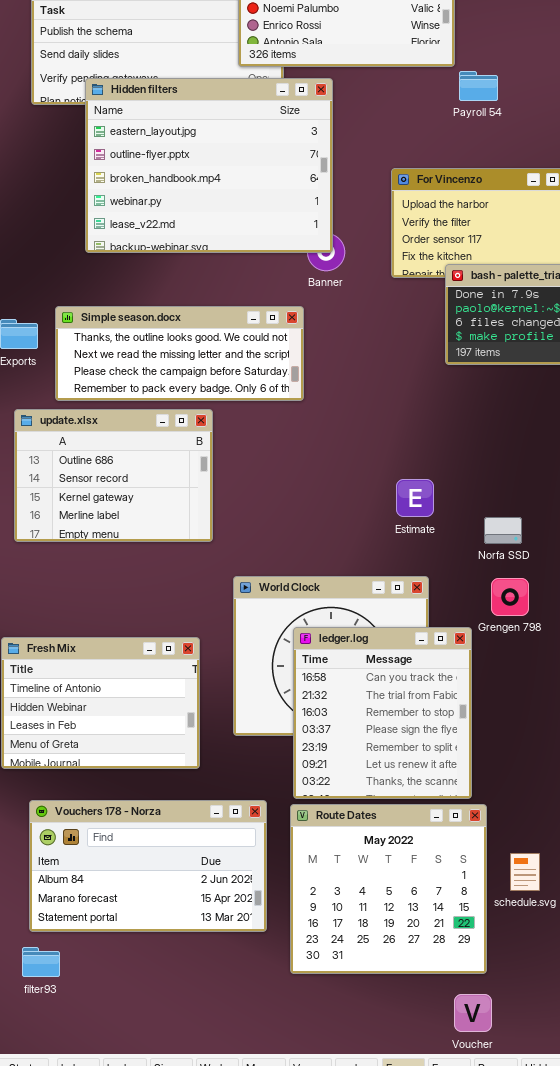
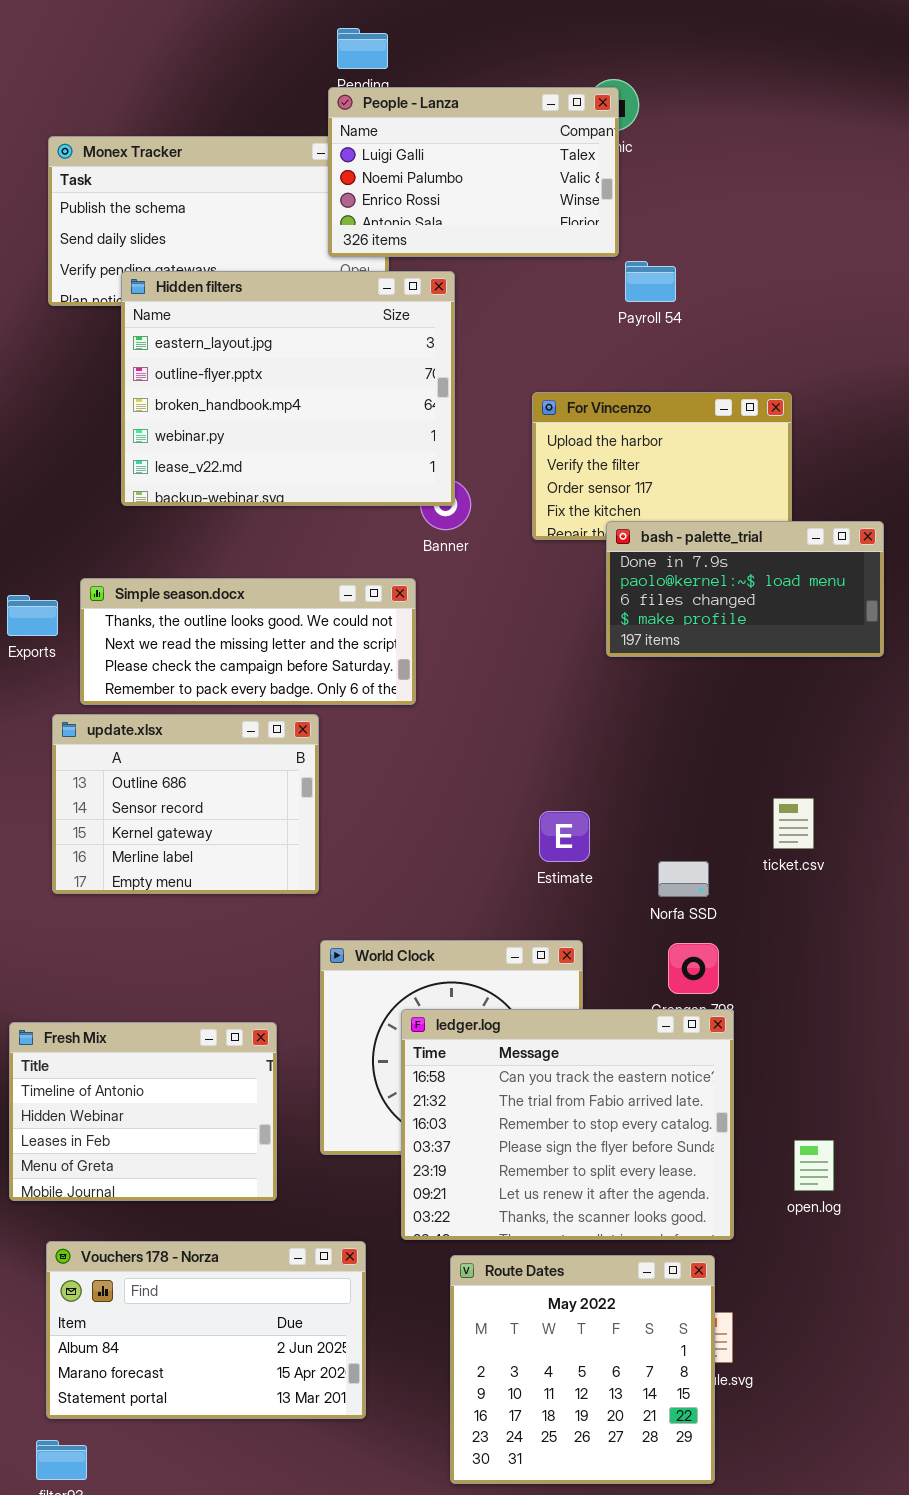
update.xlsx: [14,409,213,542] -> [52,714,319,894], moved
ledger.log: [293,627,472,799] -> [401,1009,734,1240], resized
Route Dates: [290,804,487,974] -> [450,1255,715,1484], moved

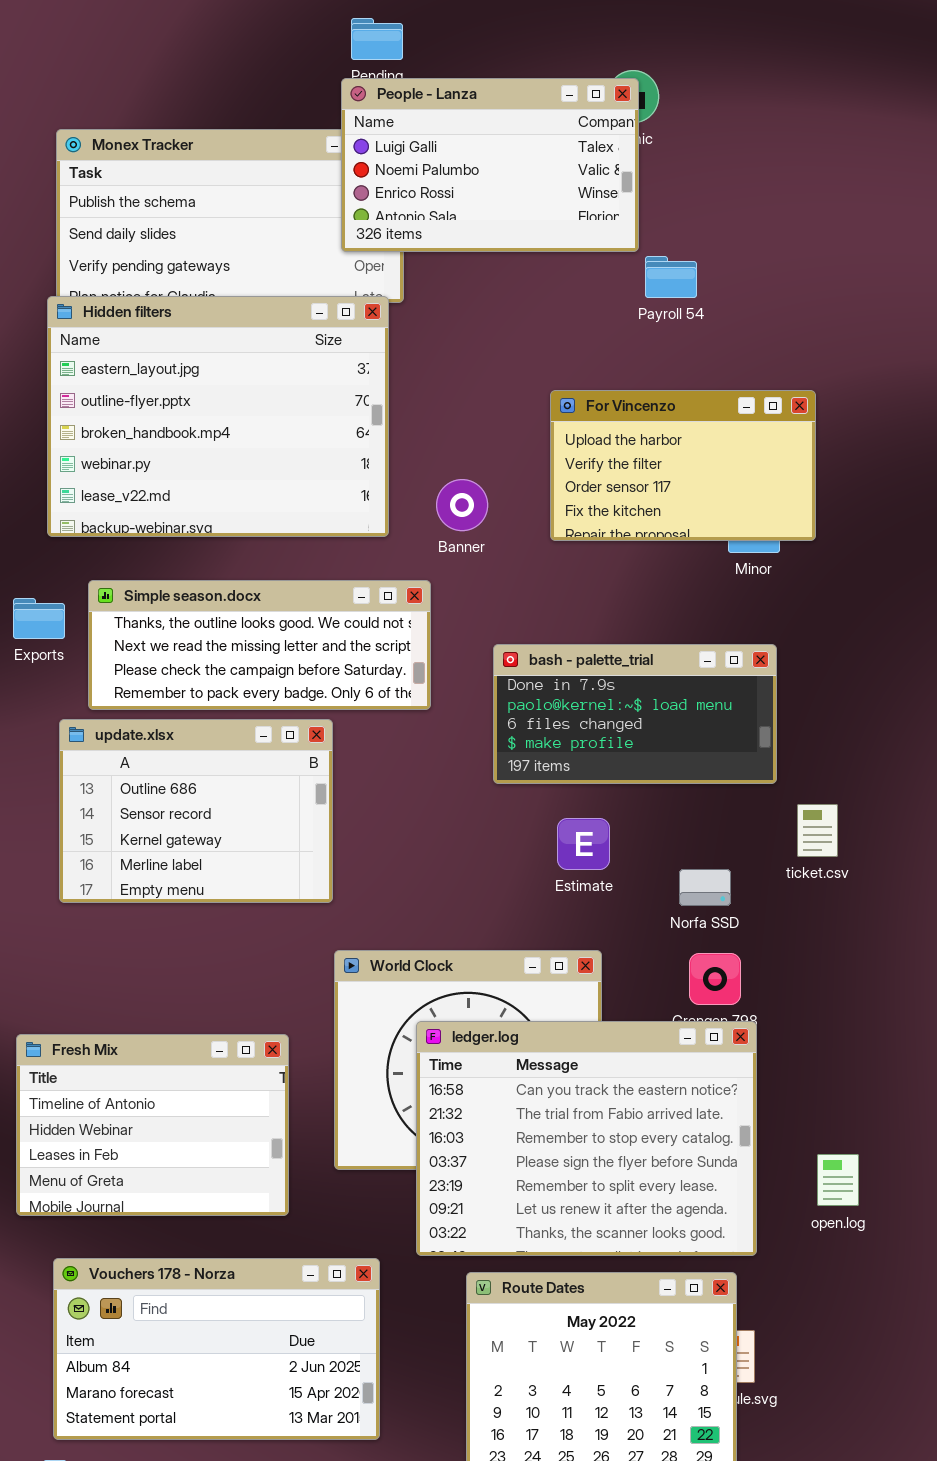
Hidden filters: [121,271,455,506] -> [47,296,389,537], moved
bash - palette_trial: [606,521,884,657] -> [493,644,777,784], moved

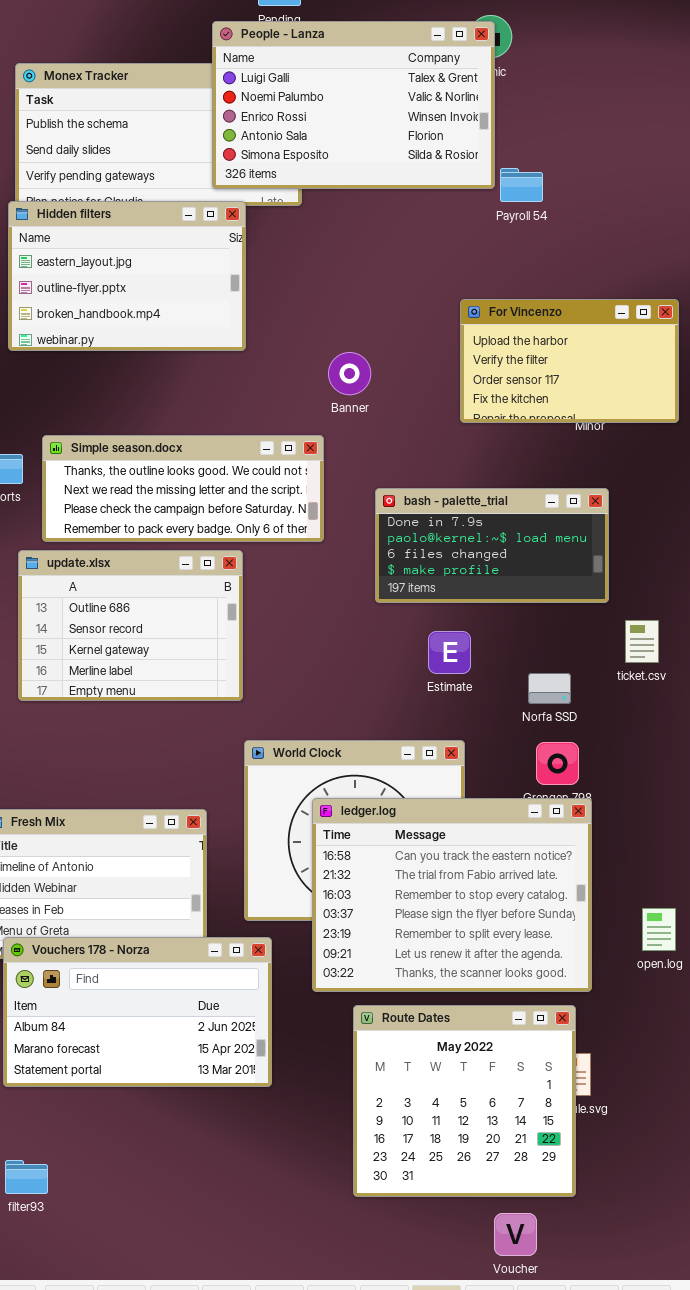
People - Lanza: [341,78,639,252] -> [212,21,495,189], resized
Hidden filters: [47,296,389,537] -> [8,201,246,351], resized
For Vincenzo: [550,390,816,541] -> [460,299,679,423], moved
Vouchers 178 - Norza: [53,1258,380,1440] -> [3,937,272,1087], moved

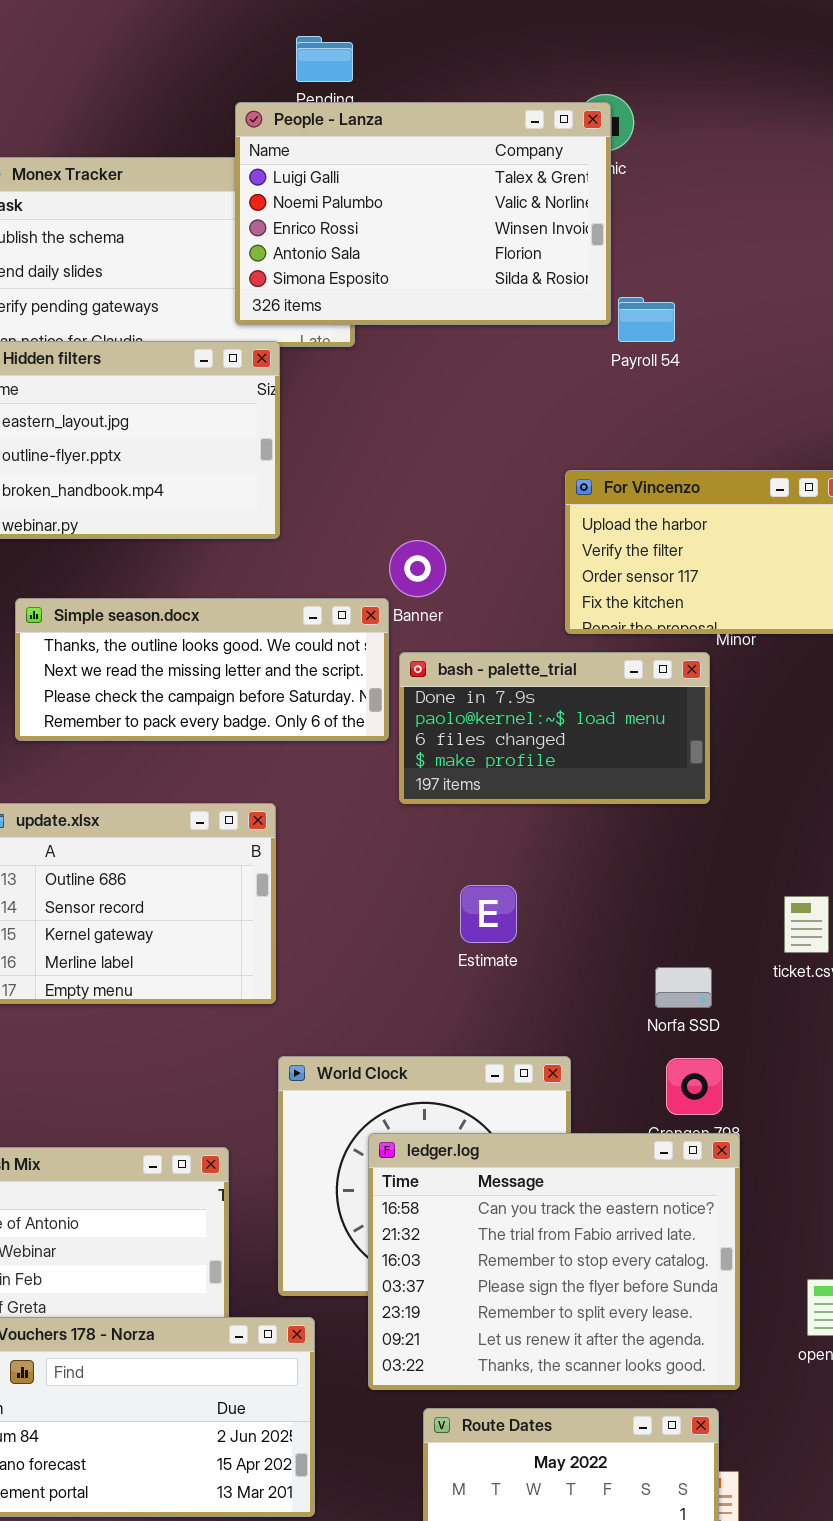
Simple season.docx: [42,435,324,542] -> [15,598,389,741], moved
bash - palette_trial: [375,488,609,603] -> [399,652,710,804], moved
Estimate: [428,631,471,674] -> [460,885,517,943], moved

